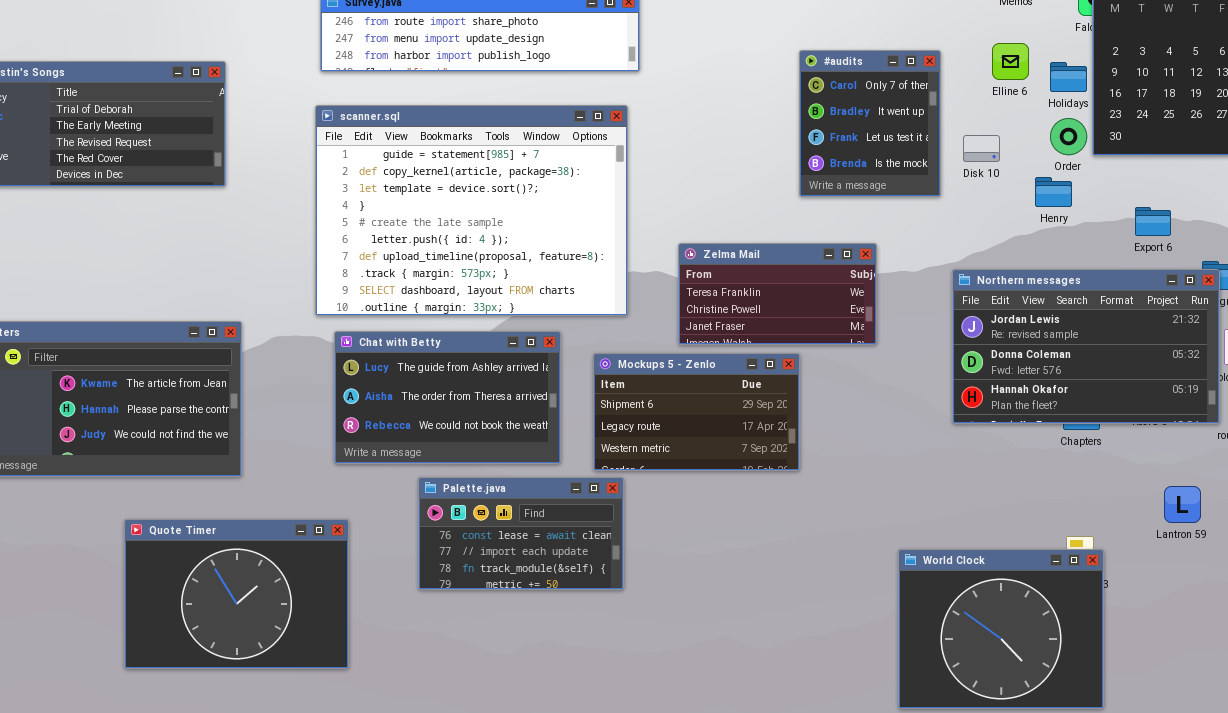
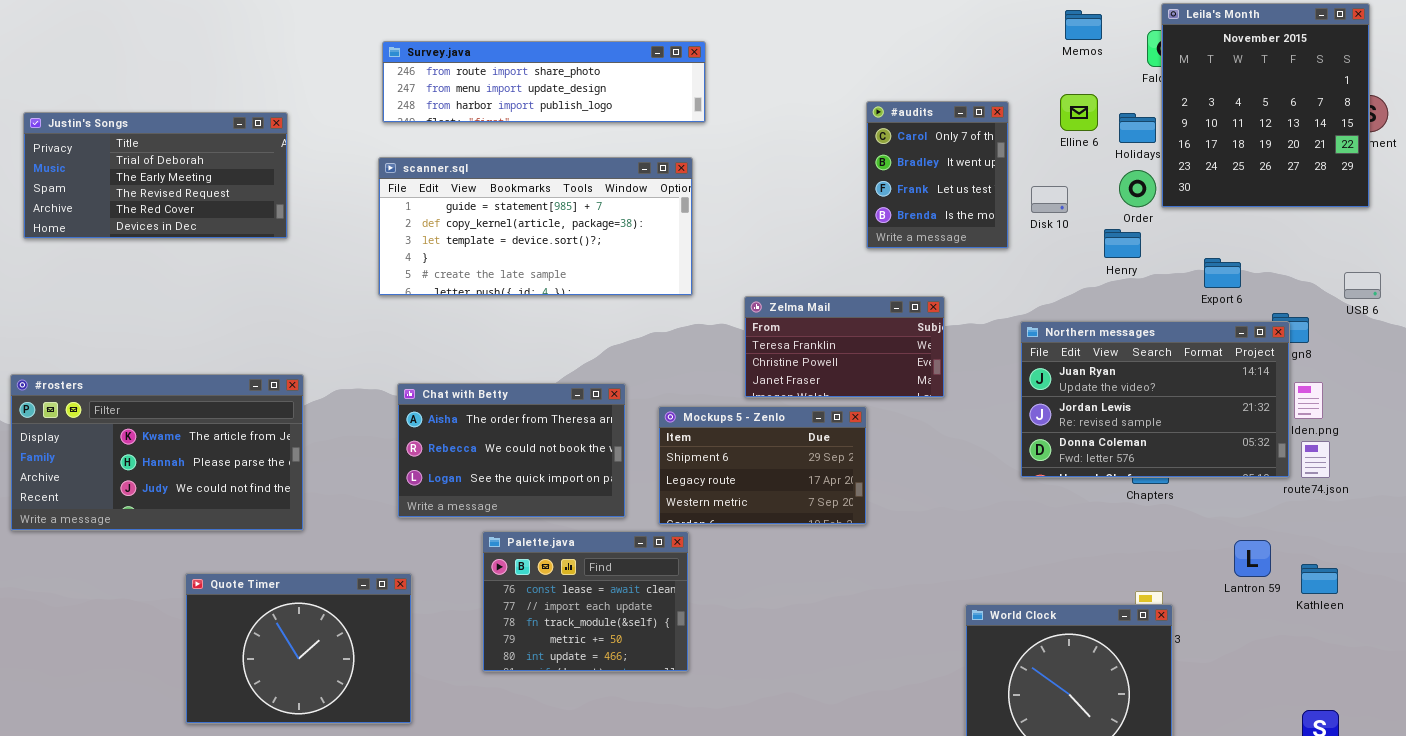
scanner.sql: [315,105,628,316] -> [378,157,693,296], resized
Northern messages: [952,269,1220,424] -> [1020,321,1290,478], scrolled up 1 row
Chat with Betty: [334,331,561,464] -> [397,383,626,518], scrolled down 1 row
Palette.java: [418,477,624,590] -> [482,531,689,672], resized

